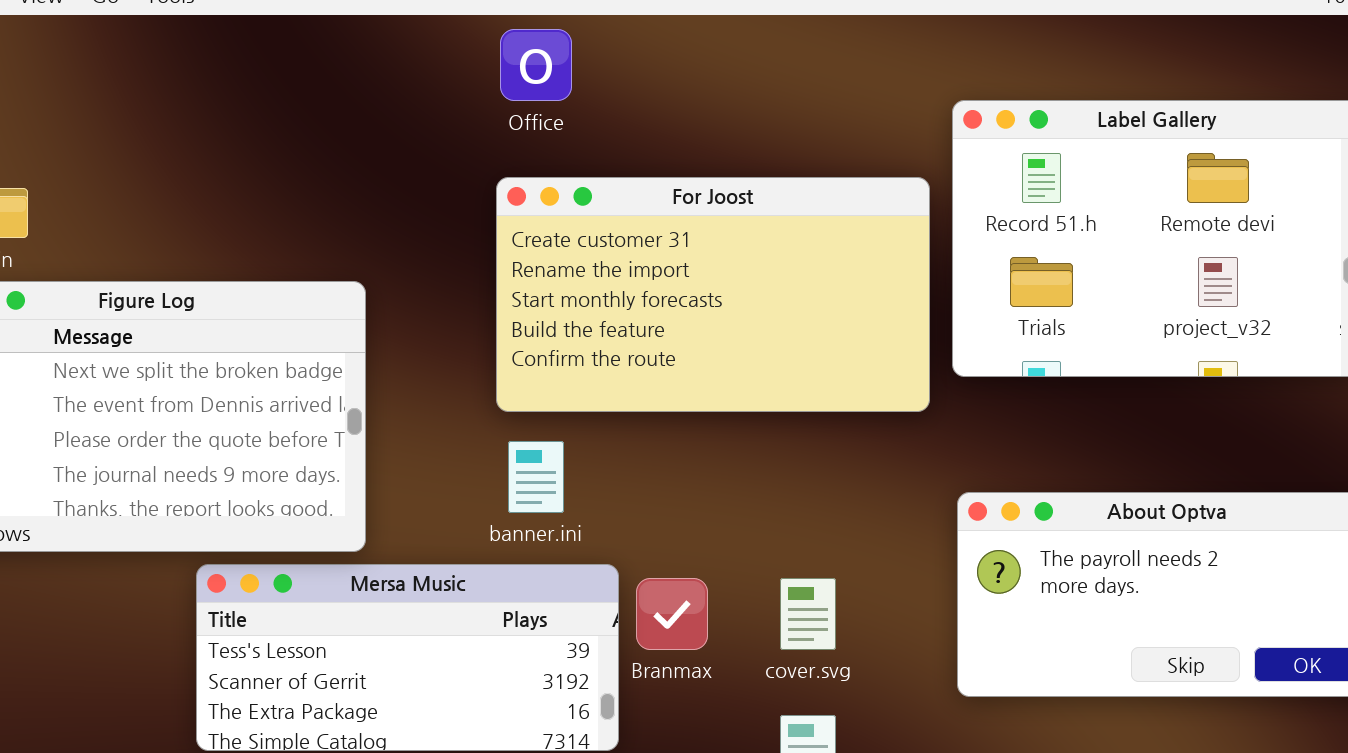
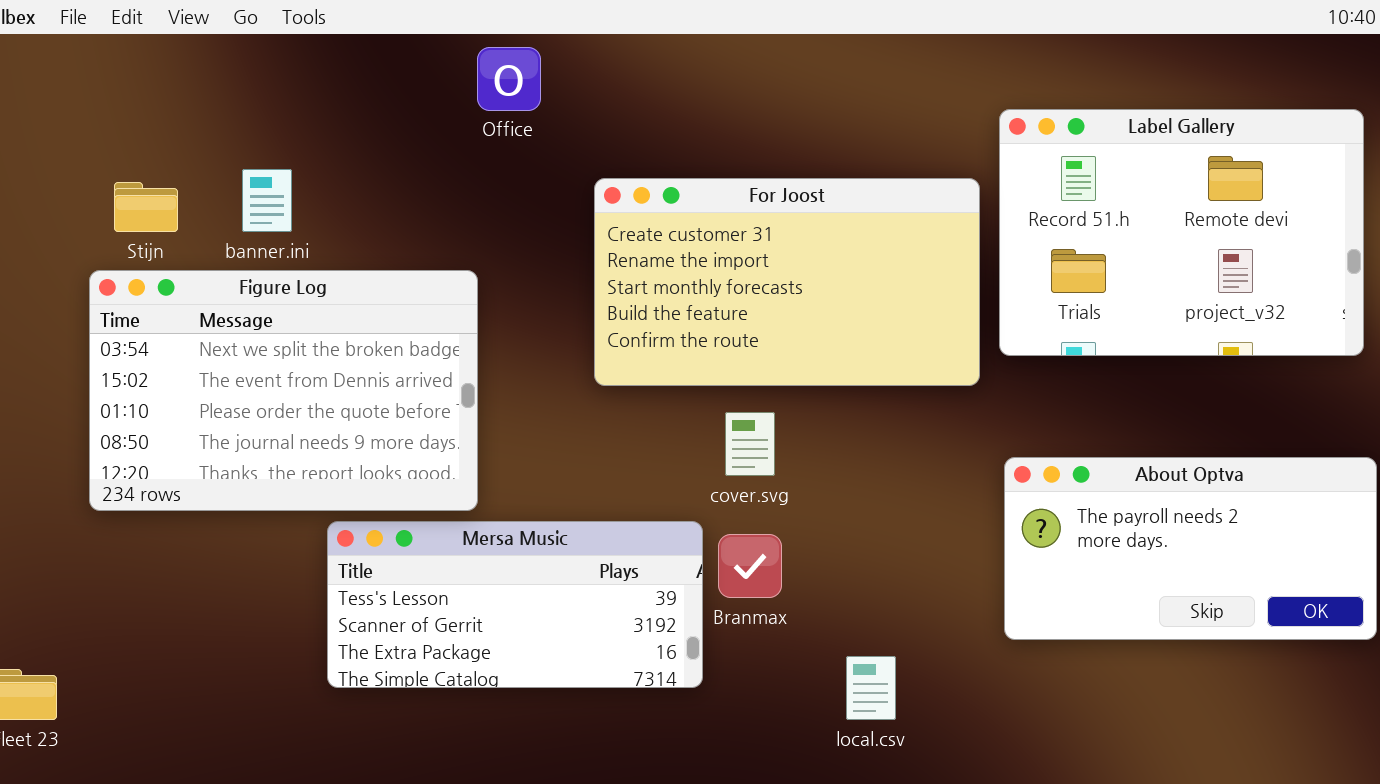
Office: [500,29,572,101] -> [477,47,541,111], moved
banner.ini: [508,441,564,513] -> [242,169,292,232], moved
cover.svg: [780,578,836,650] -> [725,412,775,476], moved

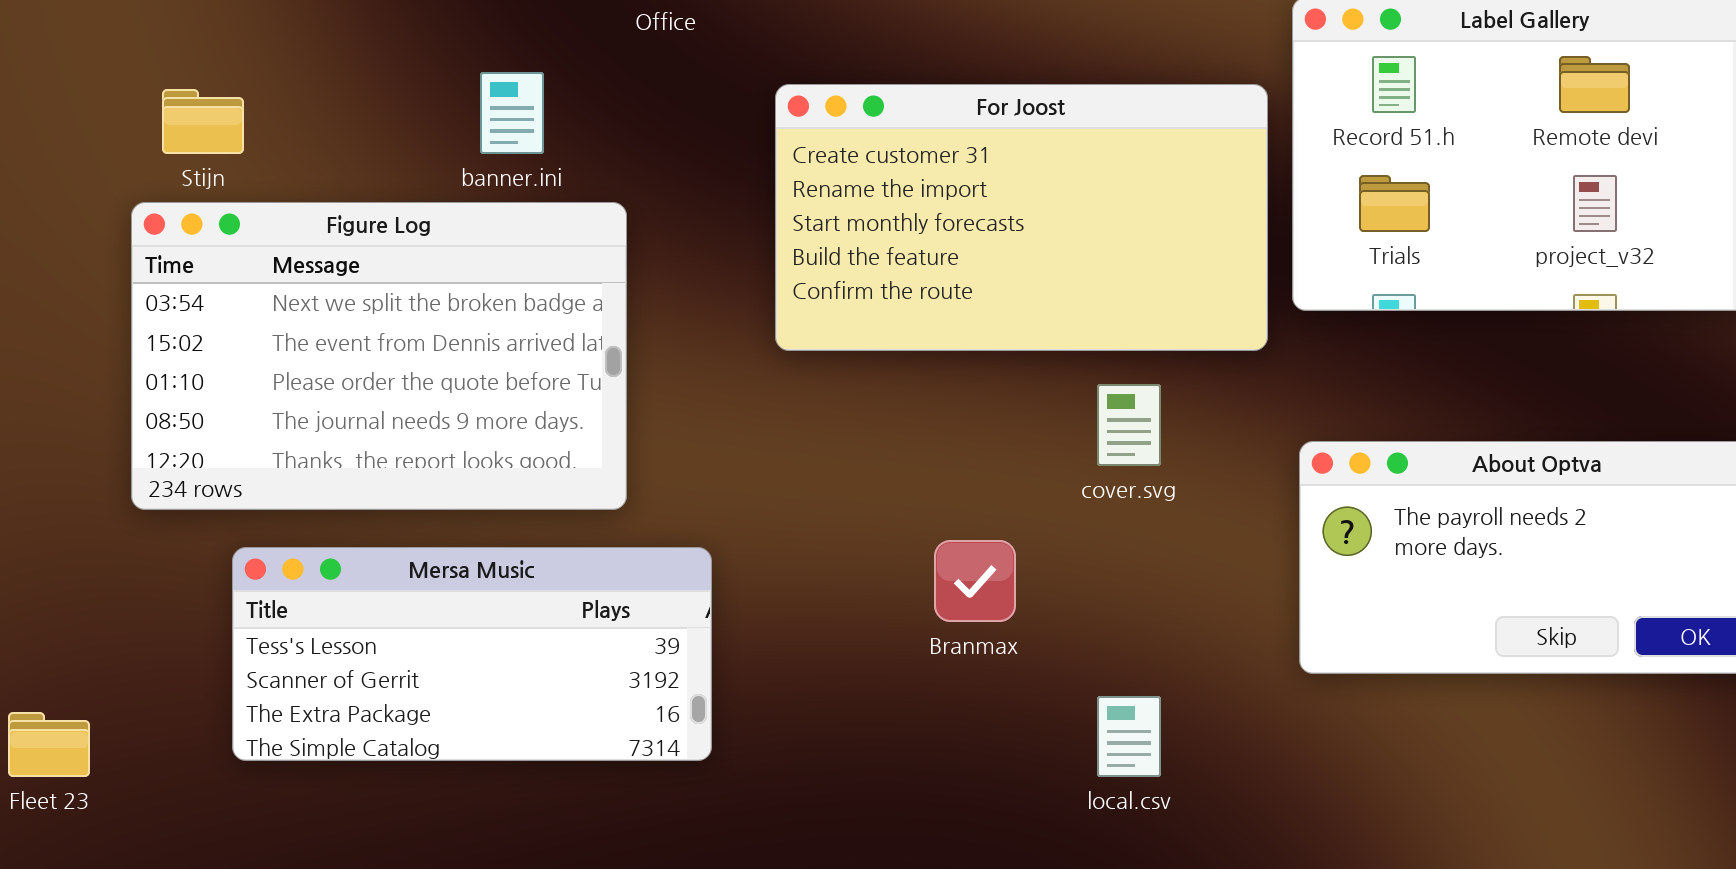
banner.ini: [242,169,292,232] -> [480,72,544,154], moved
cover.svg: [725,412,775,476] -> [1097,384,1161,466], moved
Mersa Music: [327,521,703,688] -> [232,547,712,761], moved

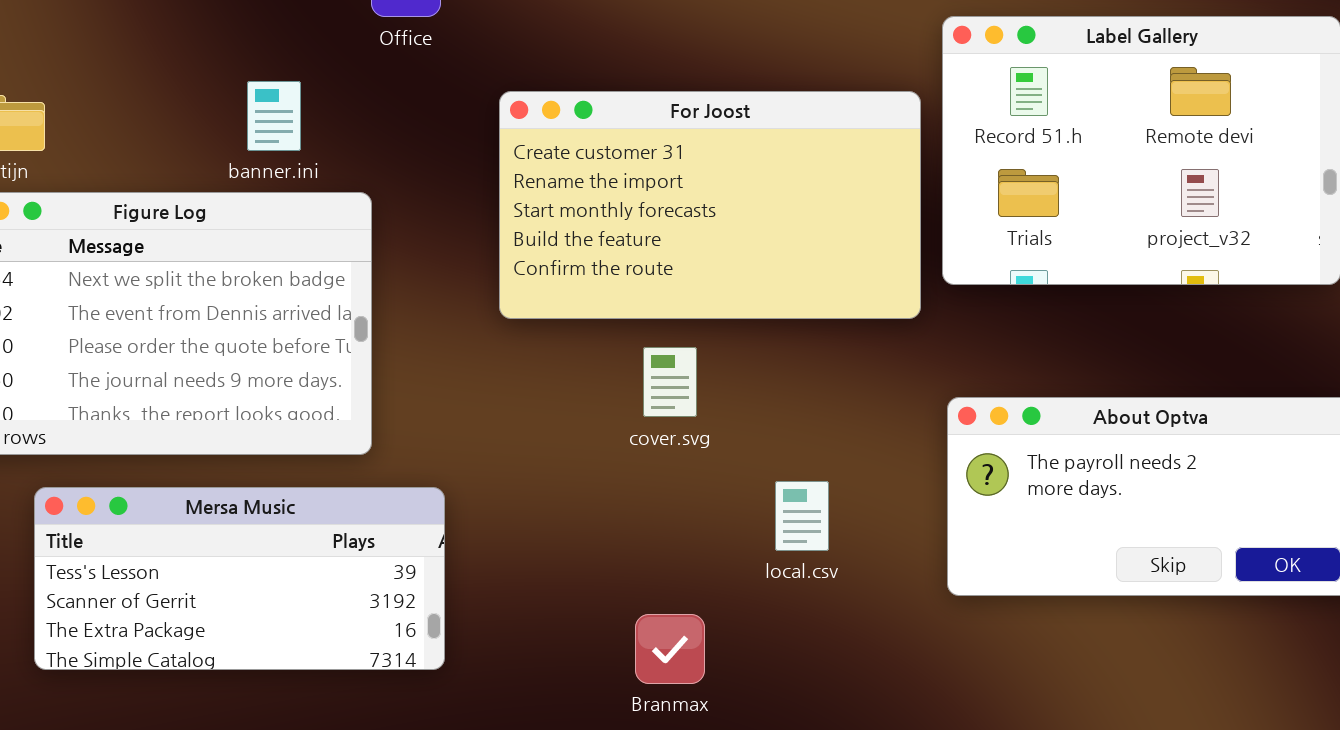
cover.svg: [1097,384,1161,466] -> [643,347,697,417], moved
Branmax: [934,540,1016,622] -> [635,614,705,684], moved
local.csv: [1097,696,1161,777] -> [775,481,829,551], moved

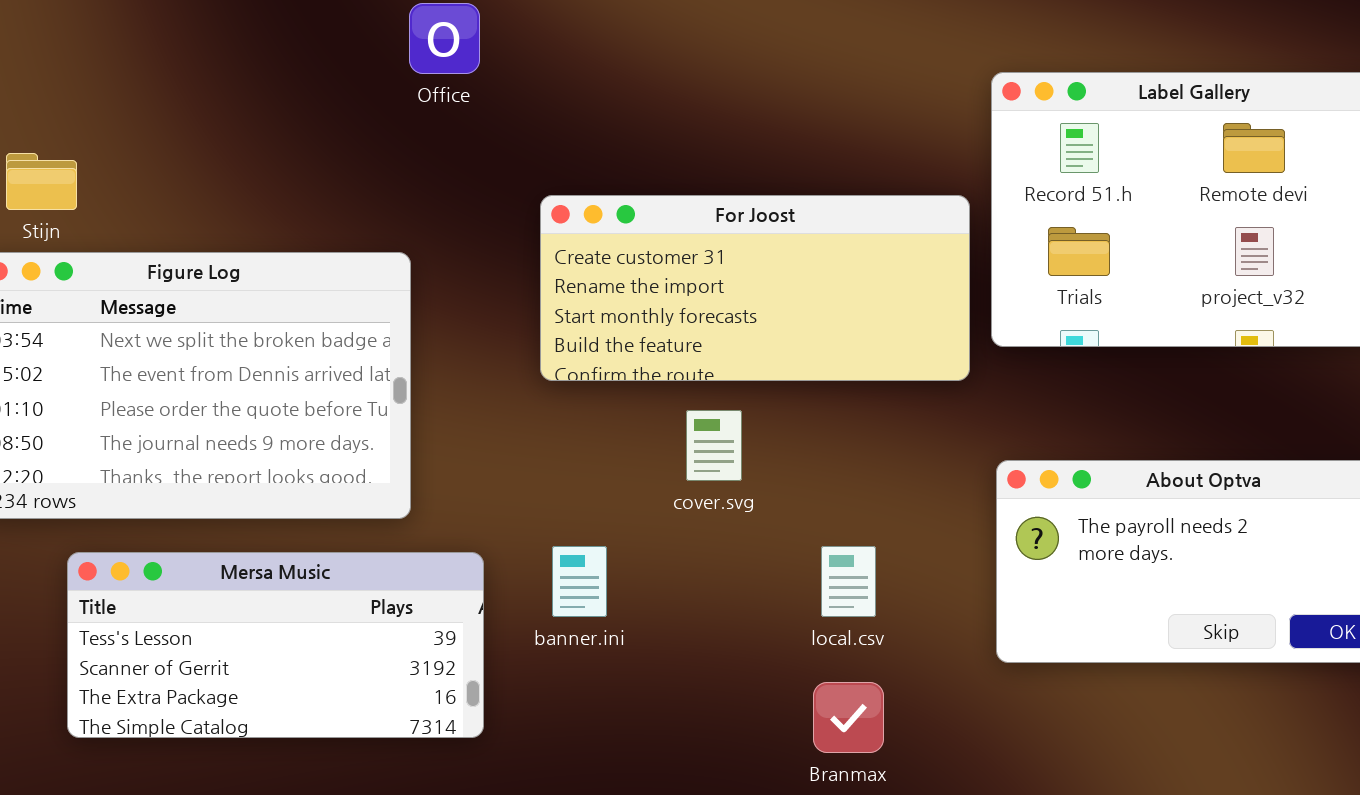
banner.ini: [247,81,301,151] -> [552,546,607,617], moved
For Joost: [499,91,921,319] -> [540,195,970,381], resized
Branmax: [635,614,705,684] -> [813,682,884,753], moved

